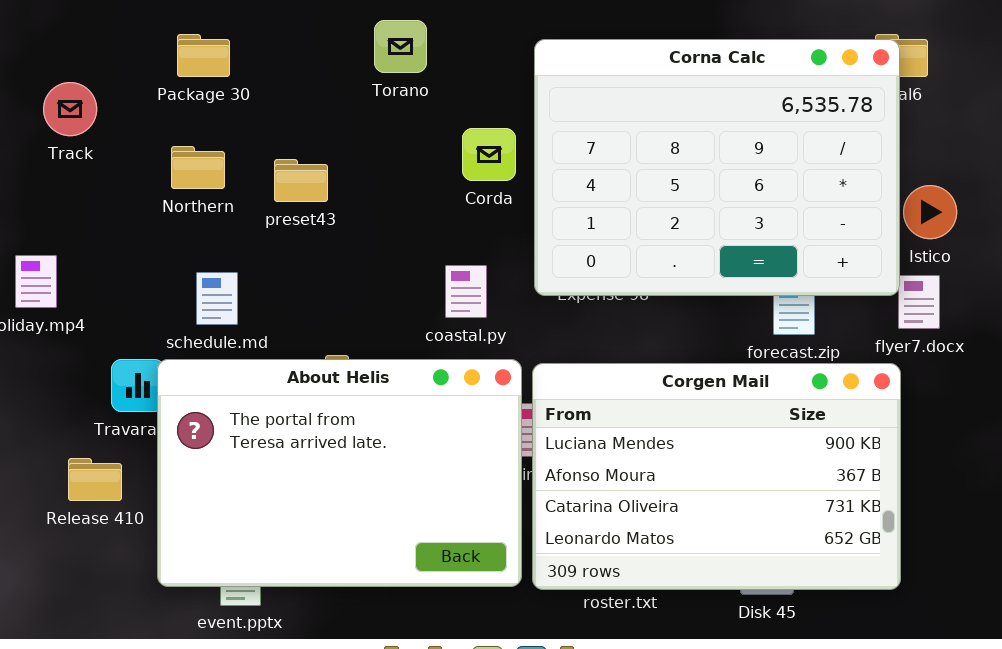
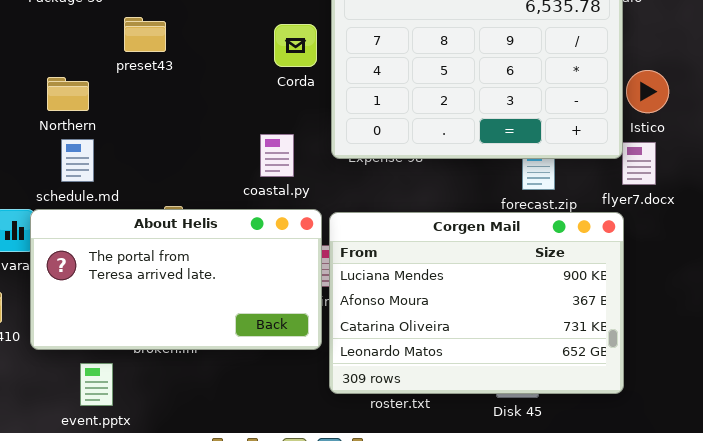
Northern: [171,146,225,189] -> [47,77,89,111], moved
preset43: [274,159,328,202] -> [124,17,166,52], moved
About Helis: [157,359,522,587] -> [30,209,322,350], resized

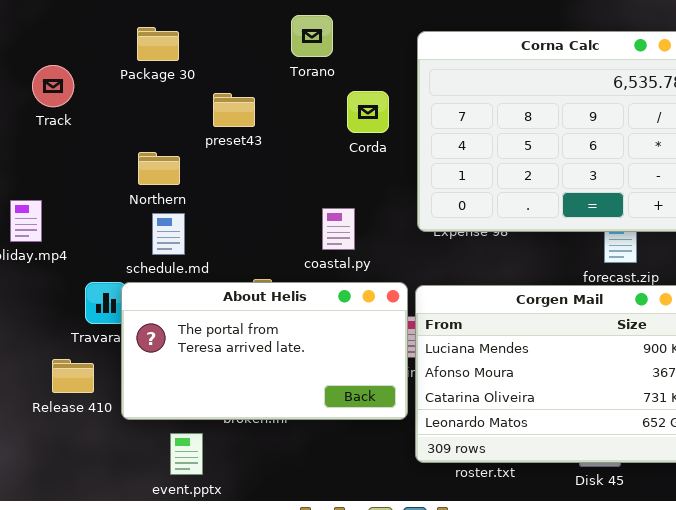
Corda: [274,24,317,67] -> [347,91,389,133], moved
coastal.py: [260,134,294,177] -> [322,208,355,250], moved

